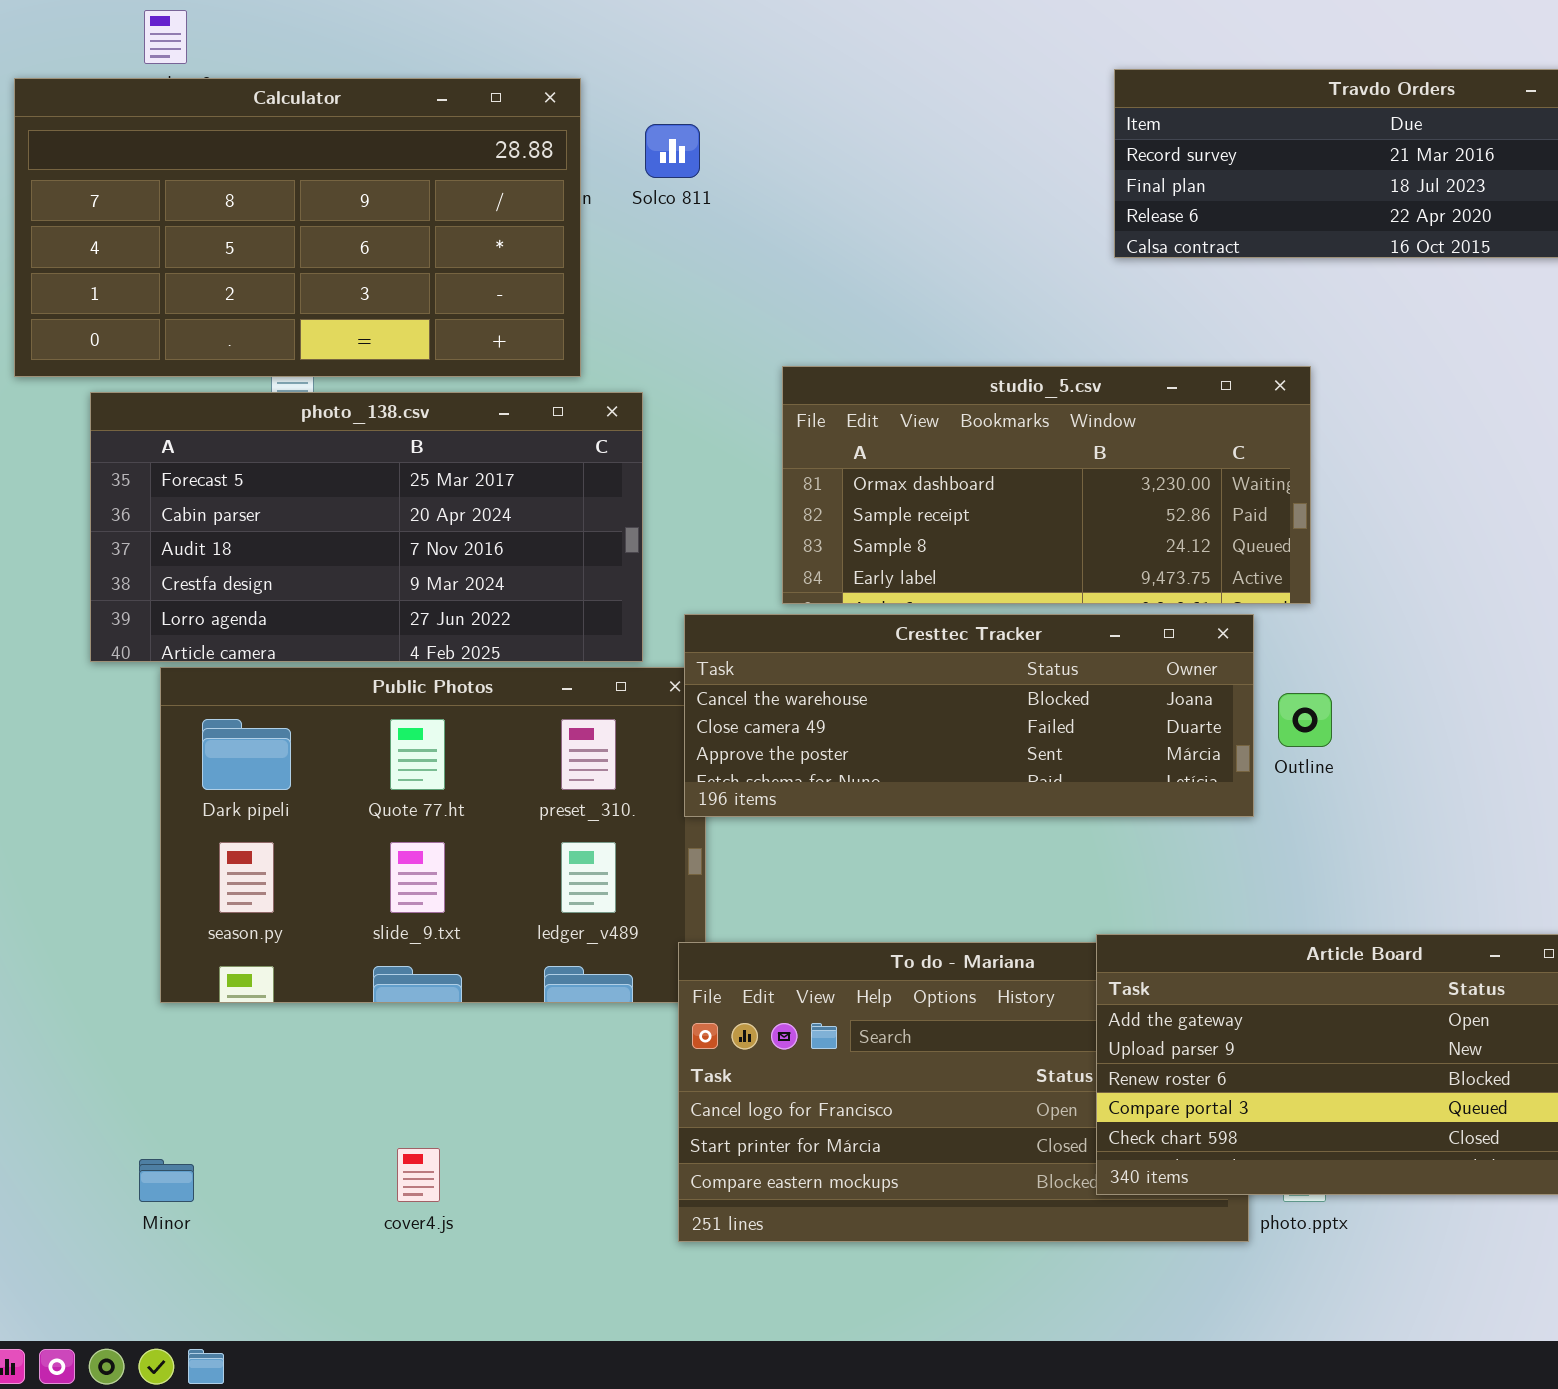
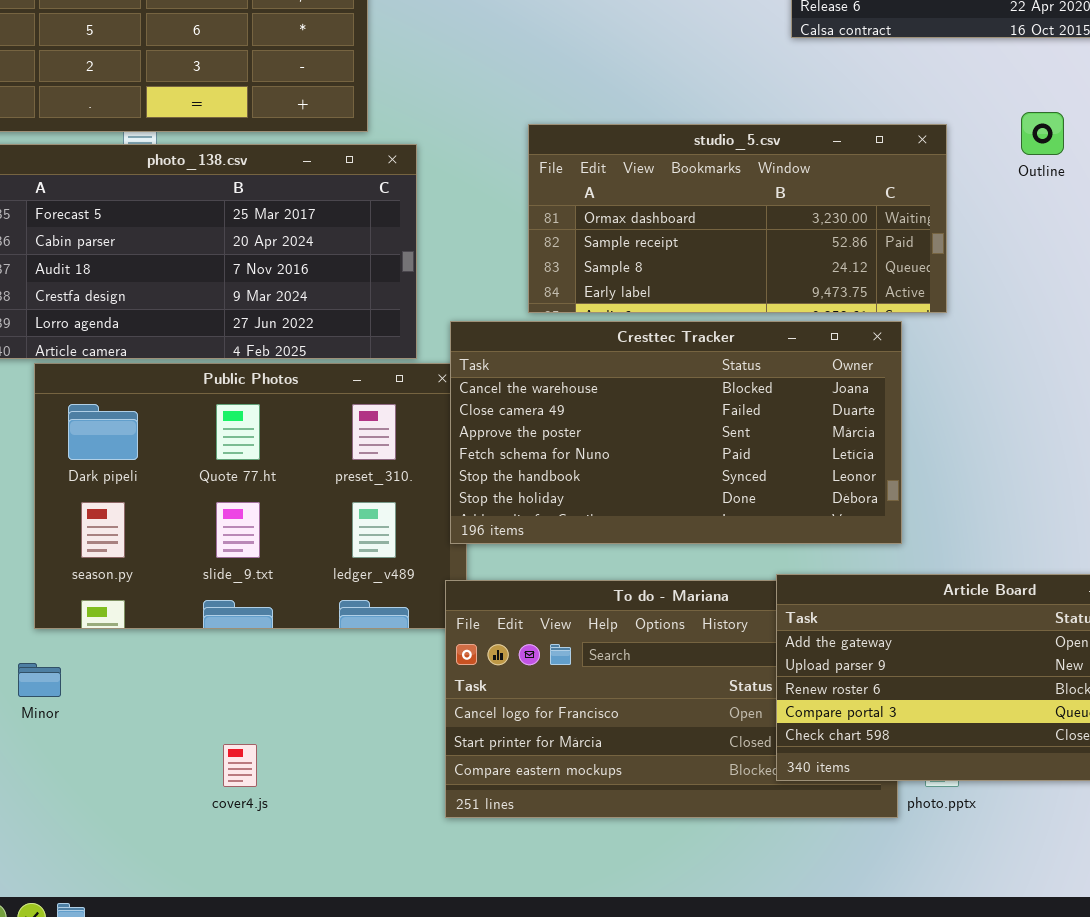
Cresttec Tracker: [684,614,1254,817] -> [450,321,902,544], resized
Outline: [1278,693,1332,747] -> [1021,112,1064,155], moved
Minor: [139,1159,194,1202] -> [18,663,61,697], moved

